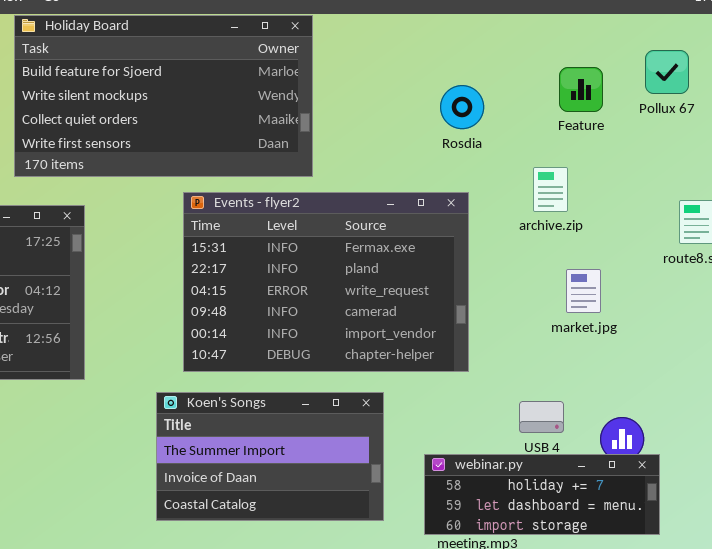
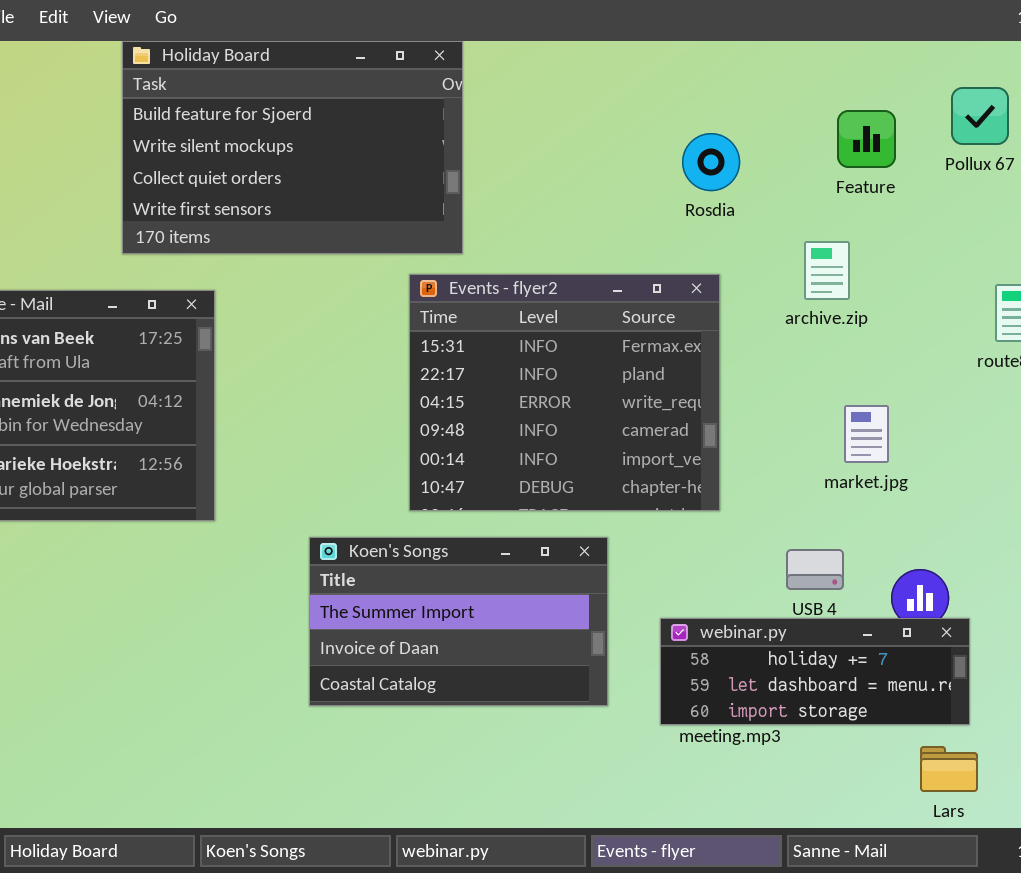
Holiday Board: [14,15,313,177] -> [122,41,463,254], resized
Events - flyer2: [183,192,469,372] -> [409,274,720,511], resized
market.jpg: [566,269,601,313] -> [844,405,889,463], moved

